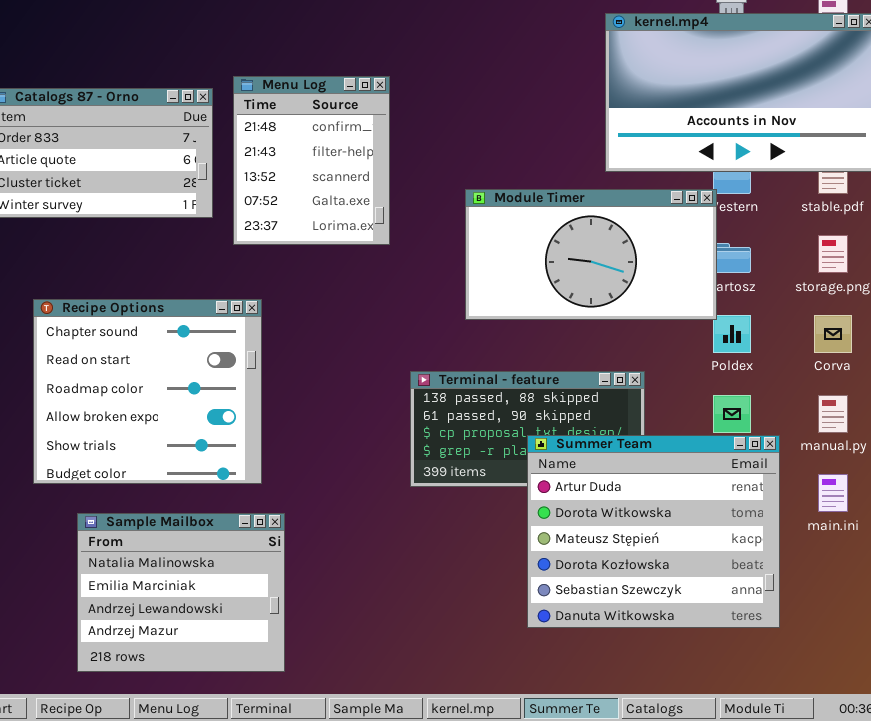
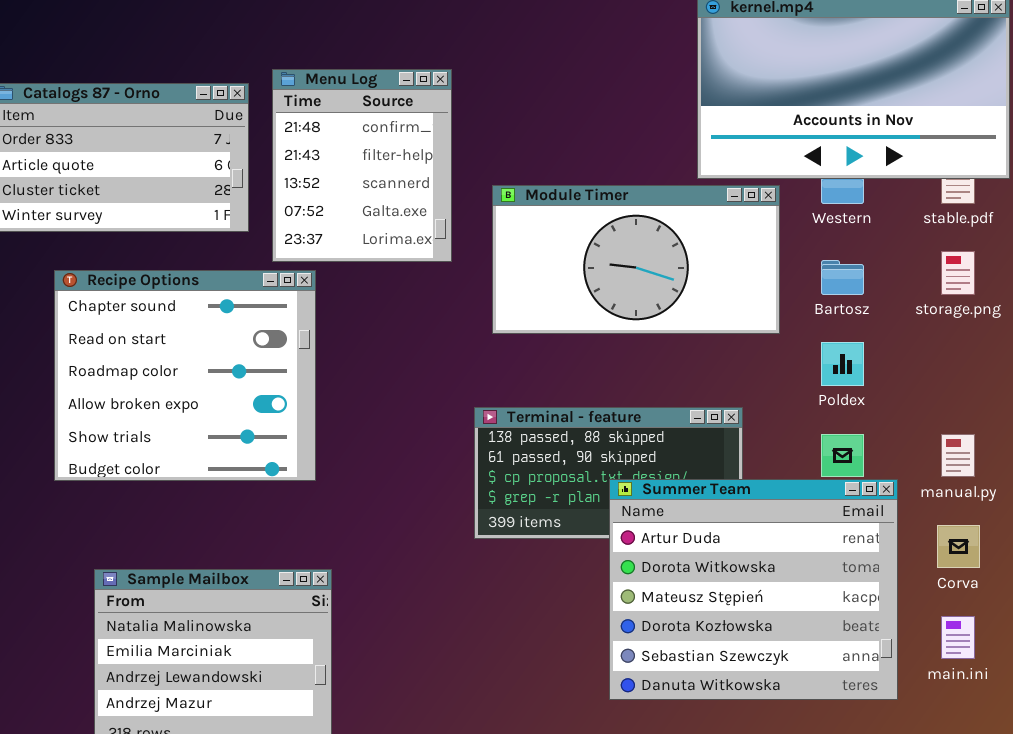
Module Timer: [465,189,717,320] -> [492,185,780,334], moved
Recipe Options: [33,299,262,484] -> [54,270,316,481], moved
Corva: [814,315,852,353] -> [937,525,980,568], moved
main.ini: [818,474,848,512] -> [941,616,975,659], moved

